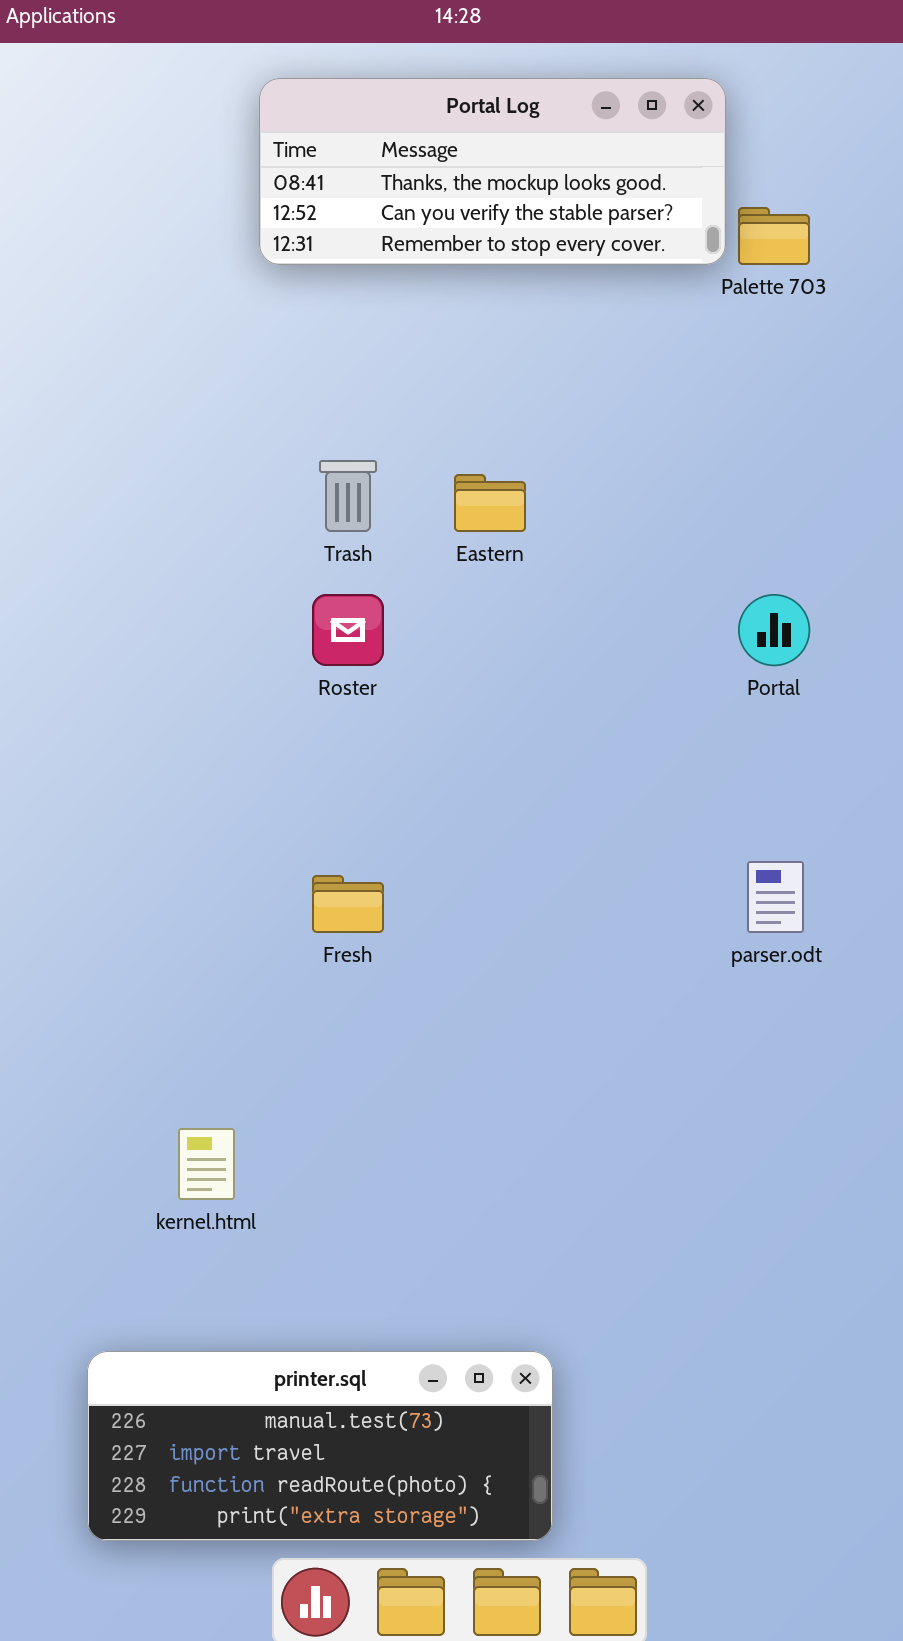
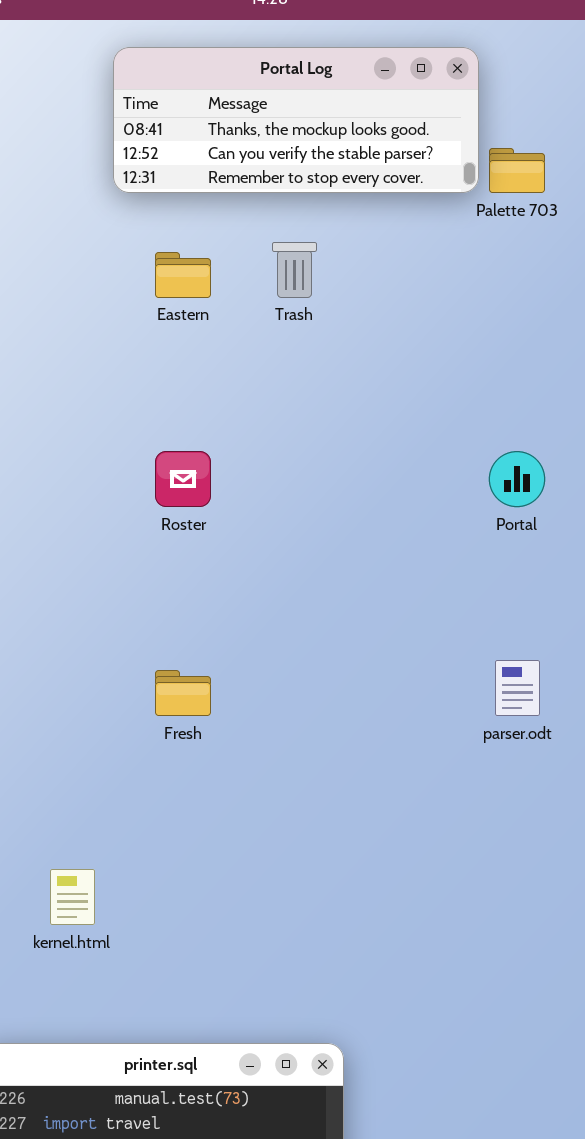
Trash: [319,460,377,532] -> [272,242,317,298], moved
Eastern: [454,474,526,532] -> [155,252,211,298], moved

